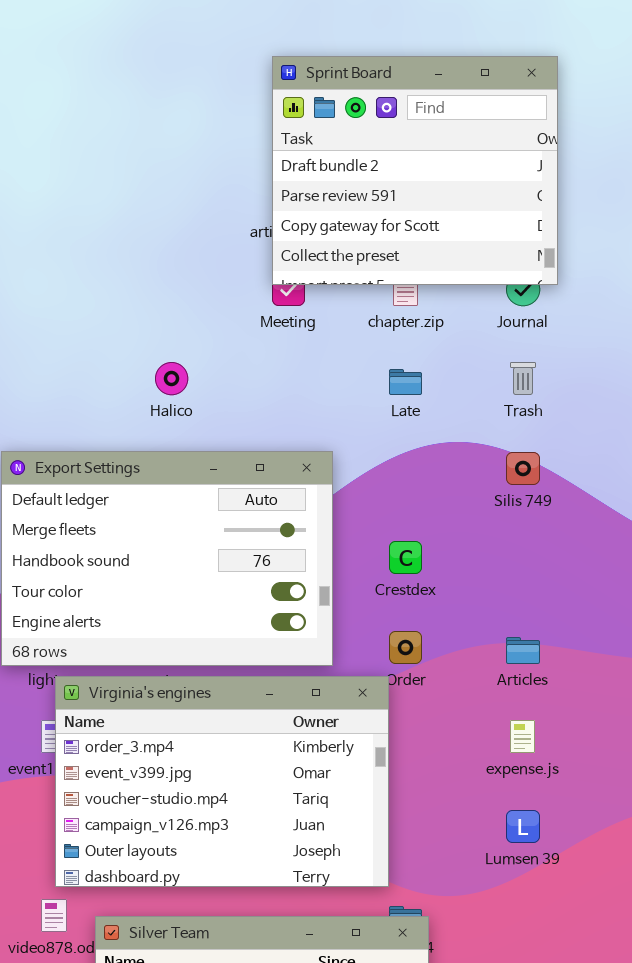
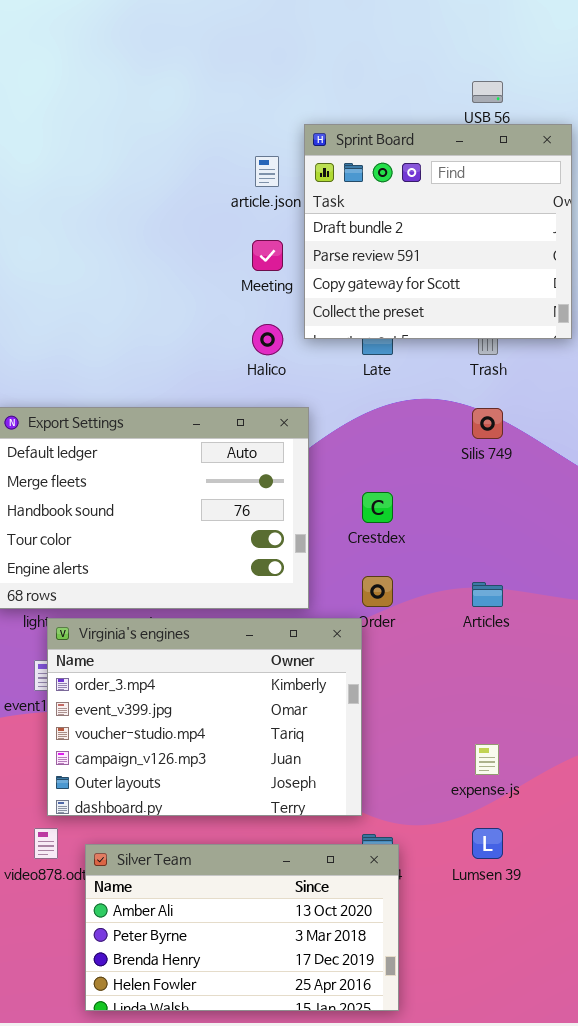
Sprint Board: [272,56,558,285] -> [304,124,572,339], moved
Halico: [155,362,188,395] -> [252,324,283,355], moved
expense.js: [510,720,535,753] -> [475,744,499,775], moved
Lumsen 39: [506,810,540,843] -> [472,828,503,859], moved

